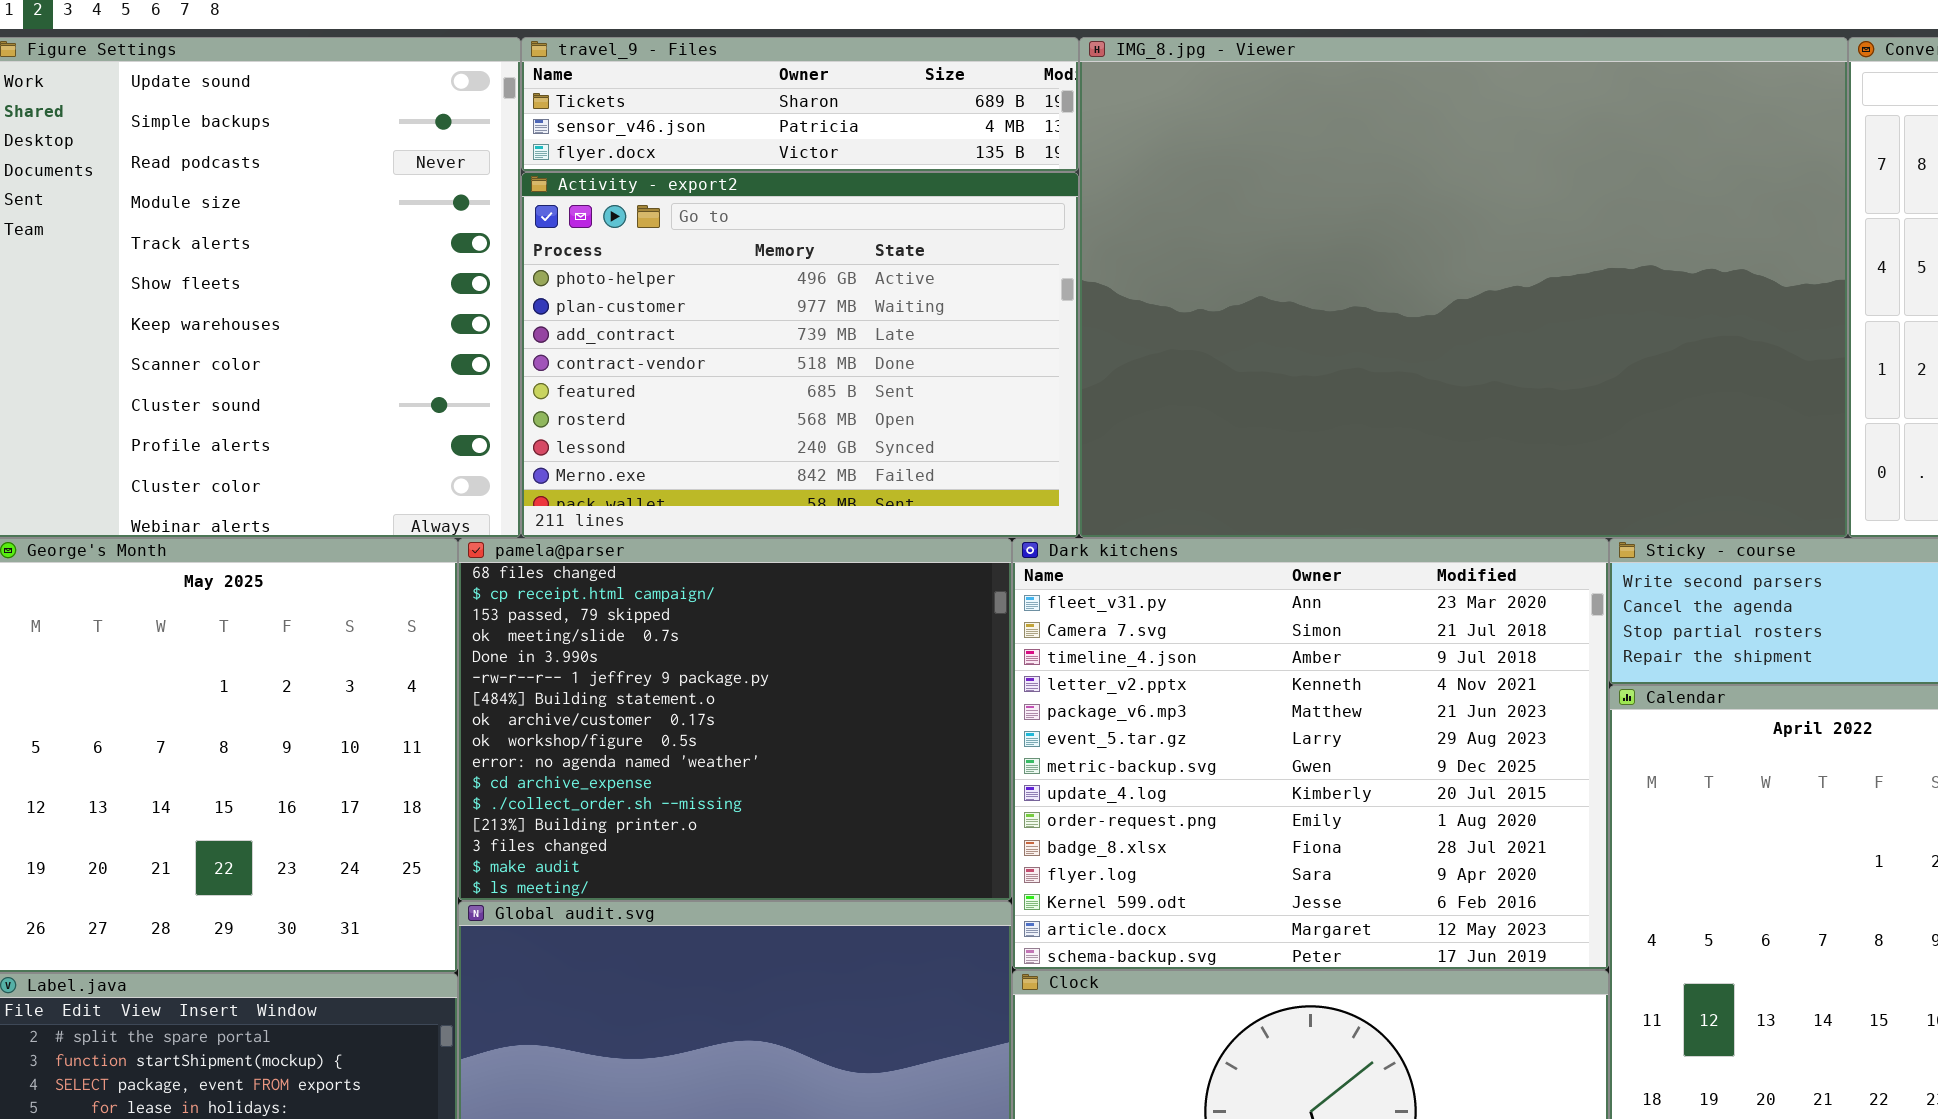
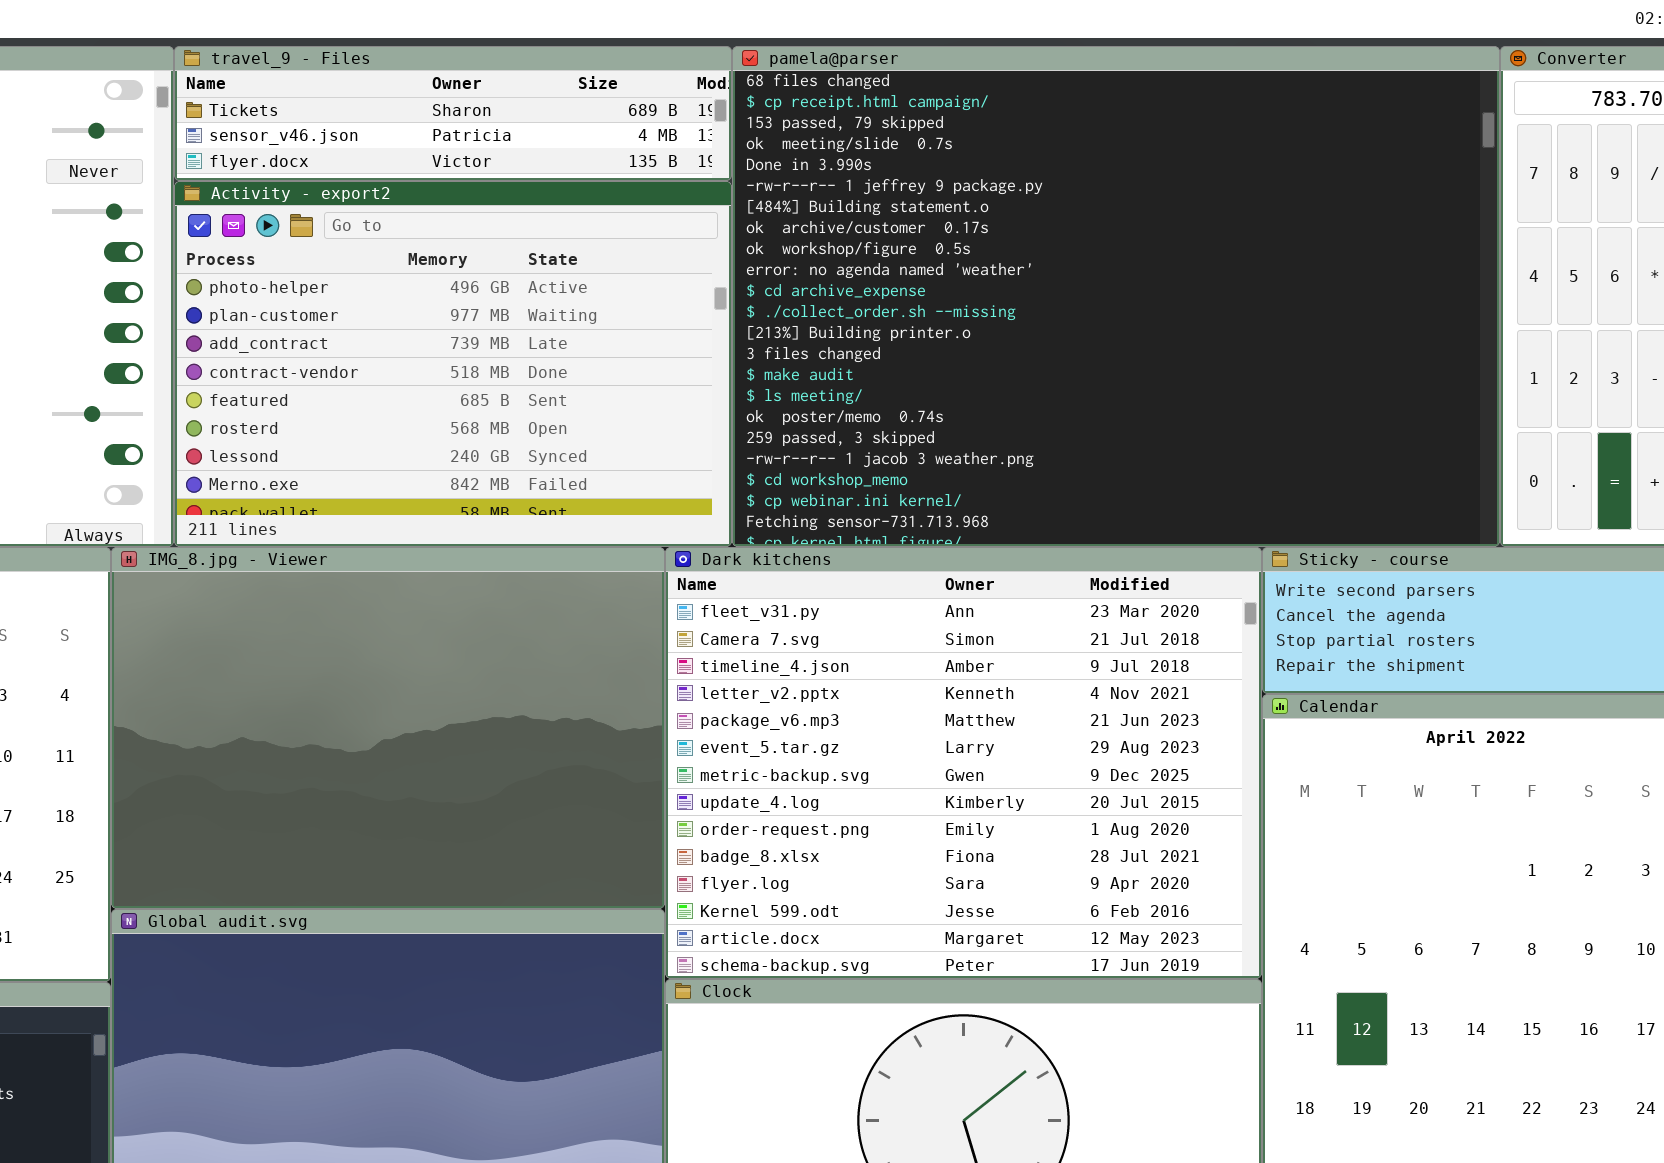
IMG_8.jpg - Viewer: [1079,37,1848,538] -> [111,547,665,909], moved, resized
pamela@parser: [458,538,1012,901] -> [732,46,1500,547], moved, resized

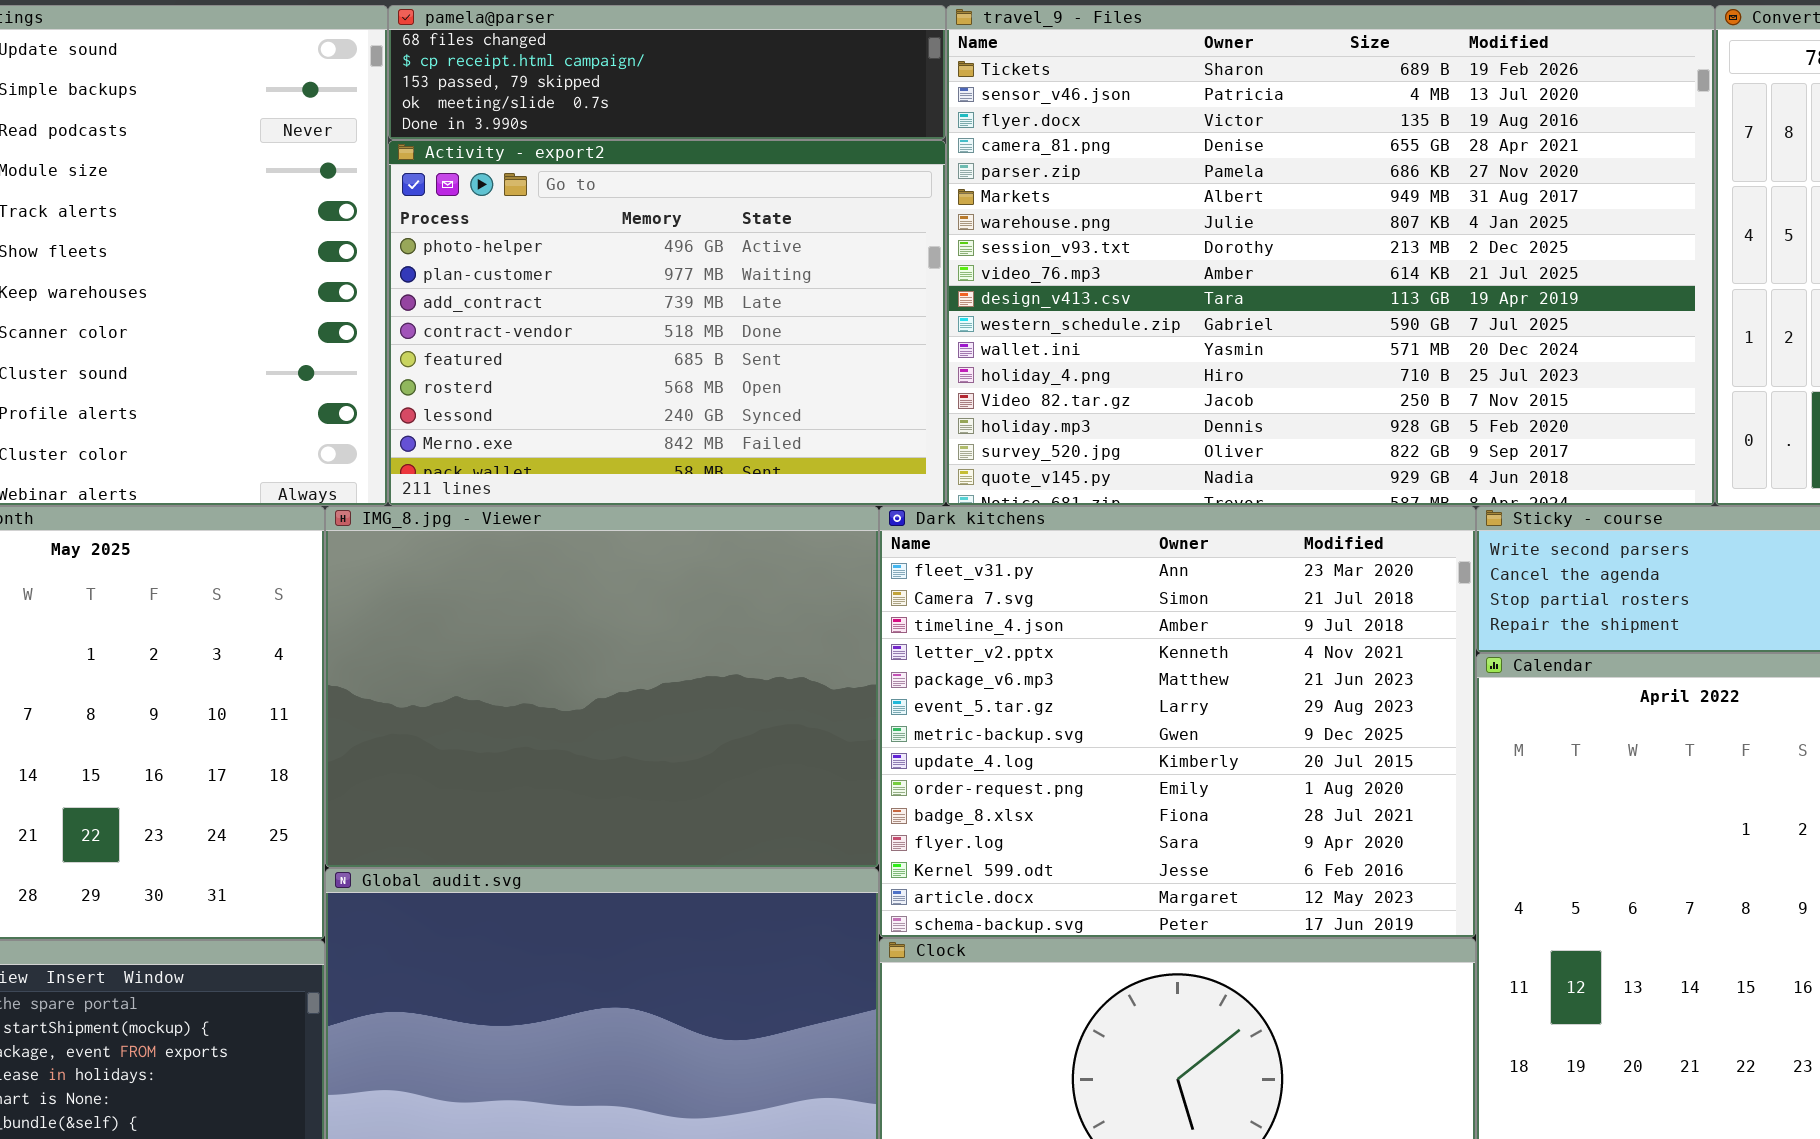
travel_9 - Files: [174,46,732,181] -> [946,5,1715,506], moved, resized
pamela@parser: [732,46,1500,547] -> [388,5,946,140], moved, resized

